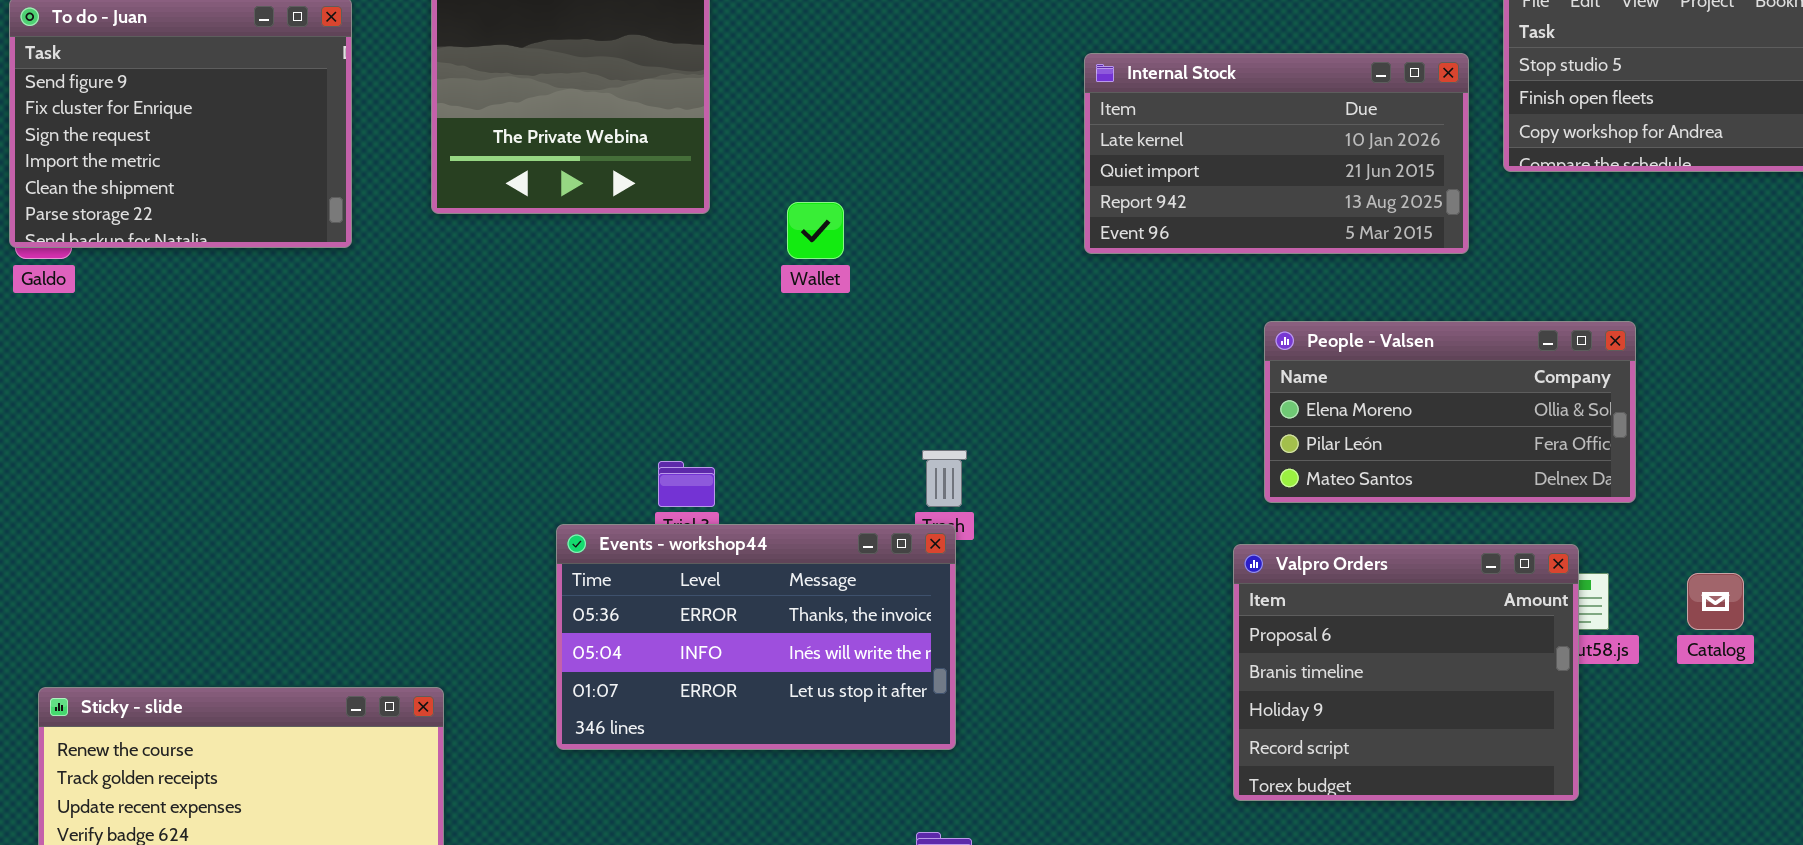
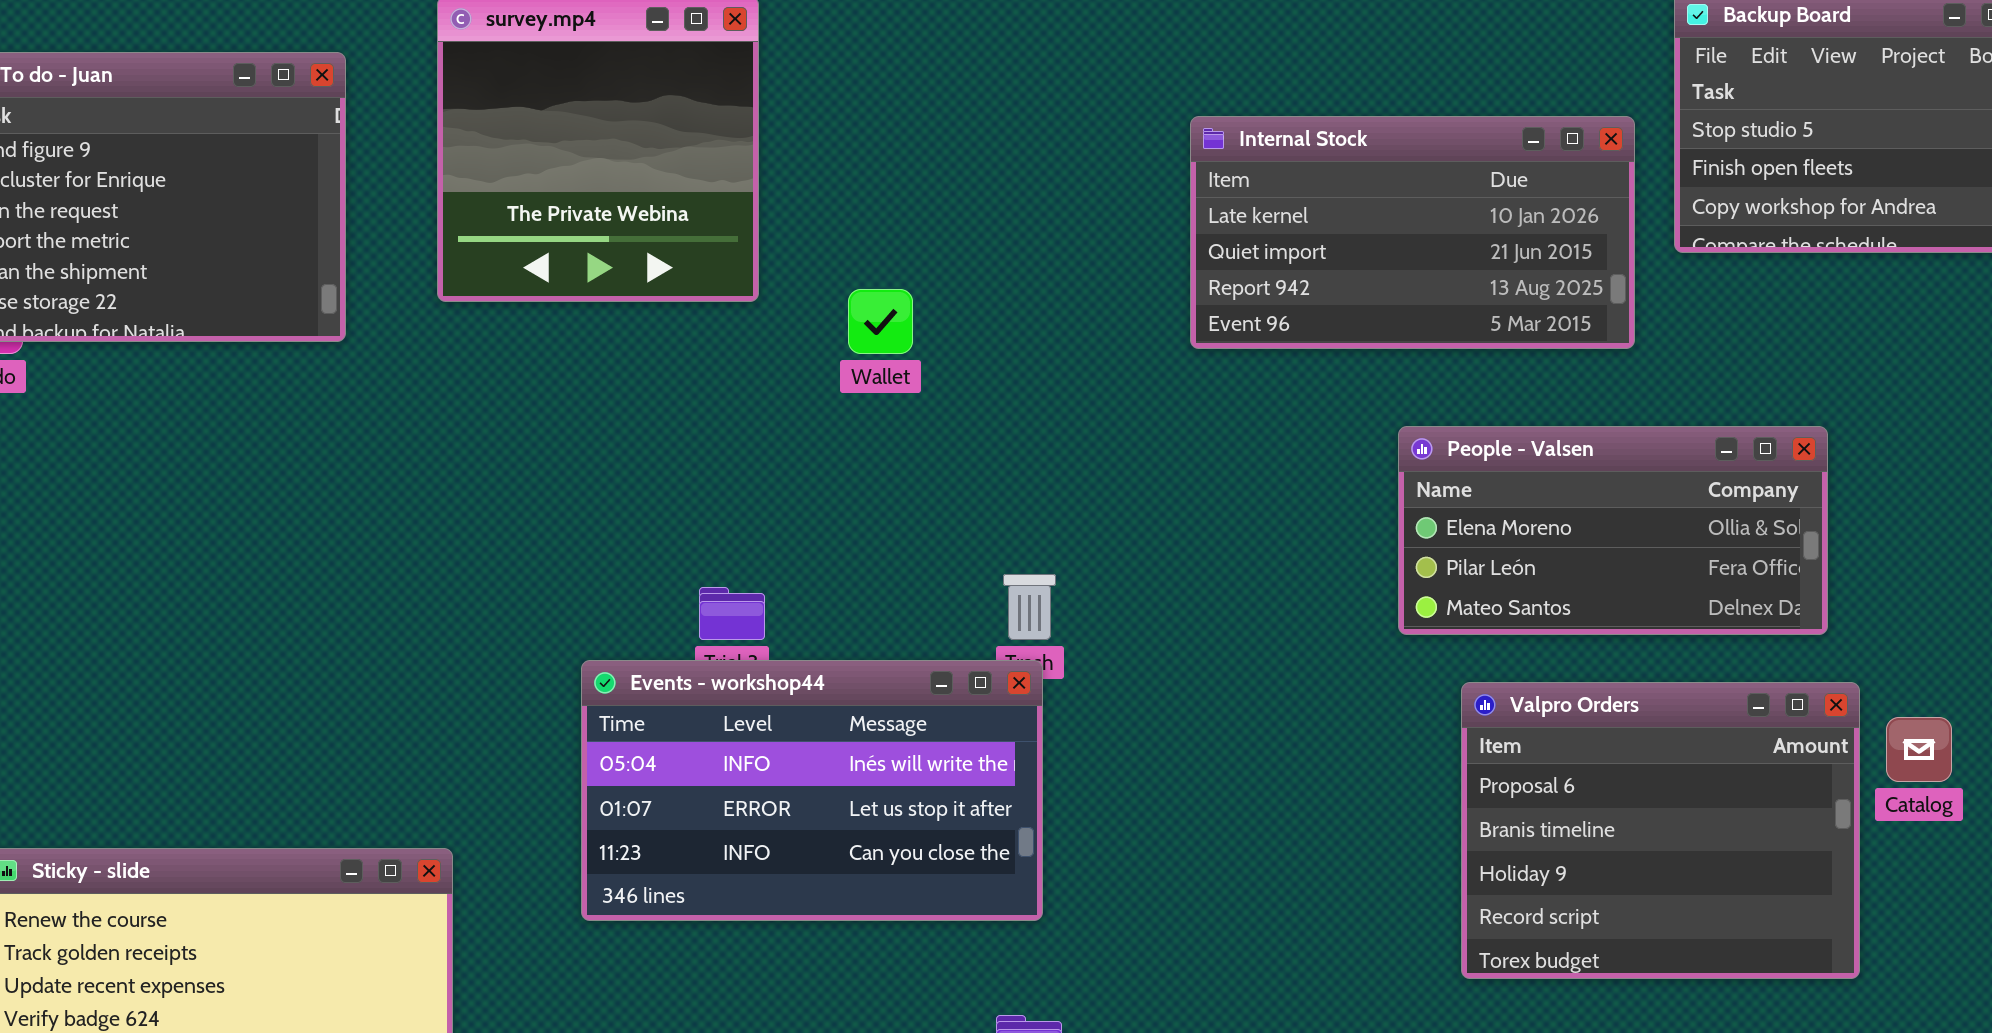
Events - workshop44: [556,524,956,750] -> [581,660,1043,921], scrolled down 1 row
Valpro Orders: [1233,544,1579,801] -> [1461,682,1860,979], moved

